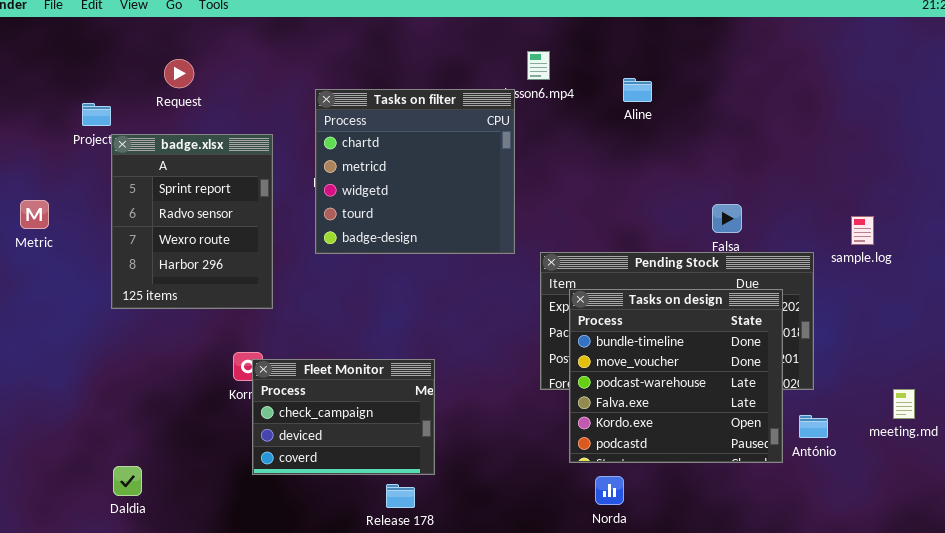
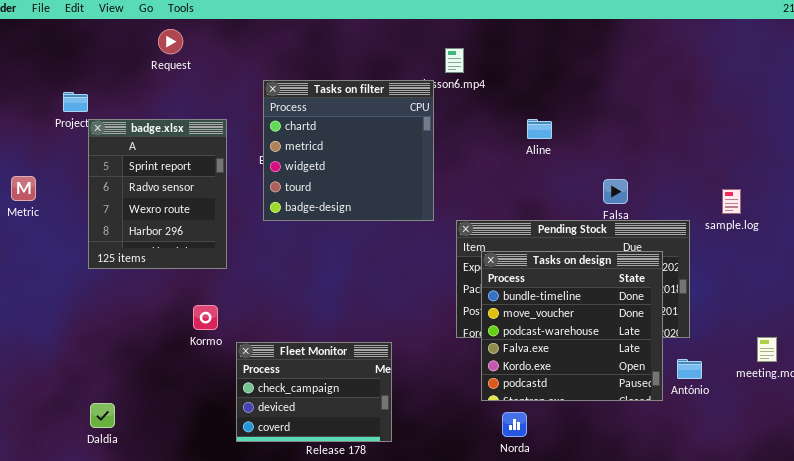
Request: [164,59,194,88] -> [158,29,183,54], moved
Aline: [623,78,652,102] -> [527,119,552,139], moved
Fleet Monitor: [252,359,435,475] -> [236,342,392,442], moved

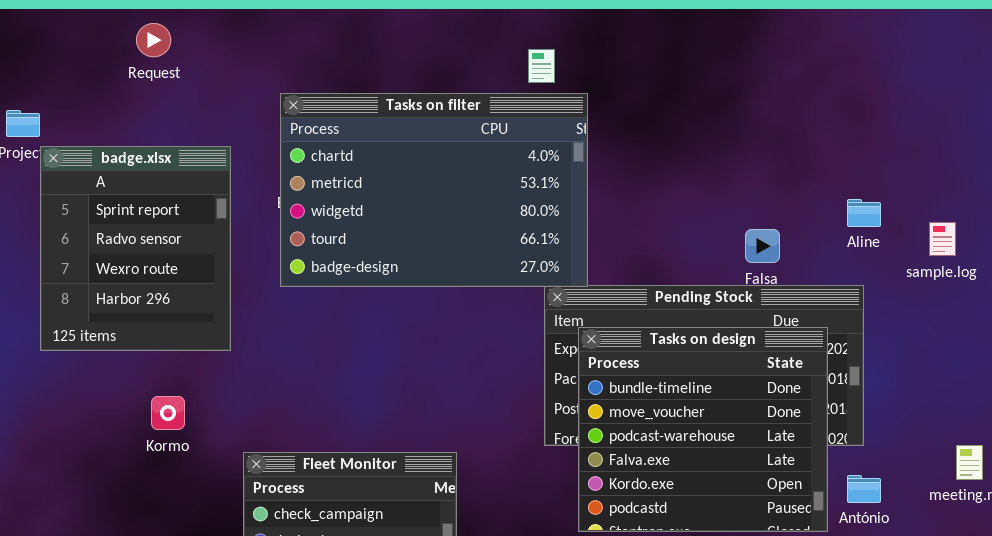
Tasks on filter: [263,80,434,221] -> [280,93,588,287], resized
Aline: [527,119,552,139] -> [847,199,881,227], moved
sample.log: [722,189,741,214] -> [929,222,956,256], moved
Kormo: [193,305,218,330] -> [151,396,185,430], moved

